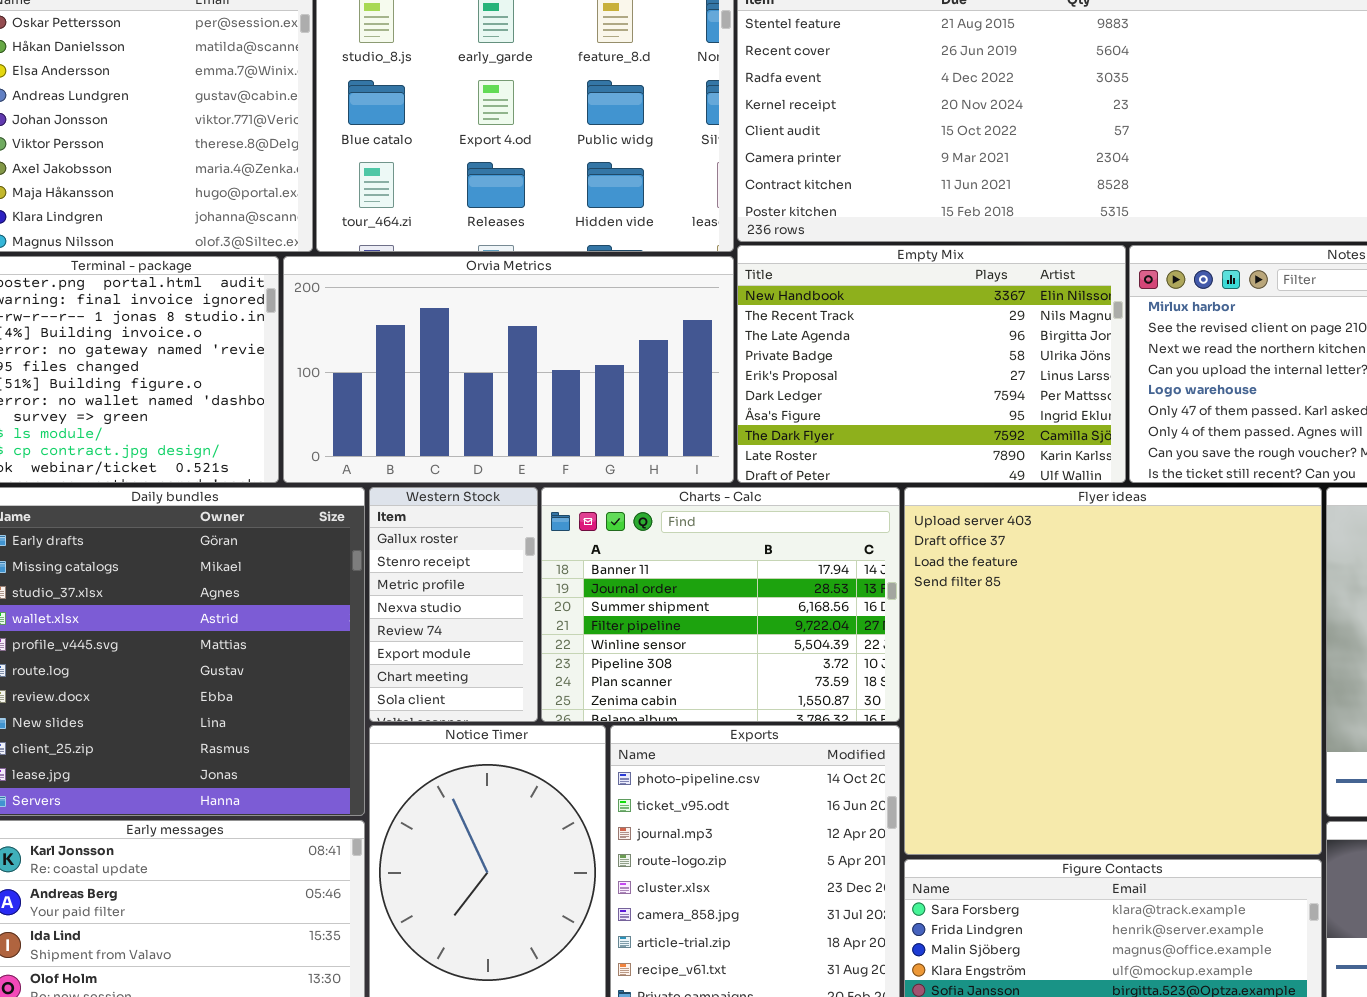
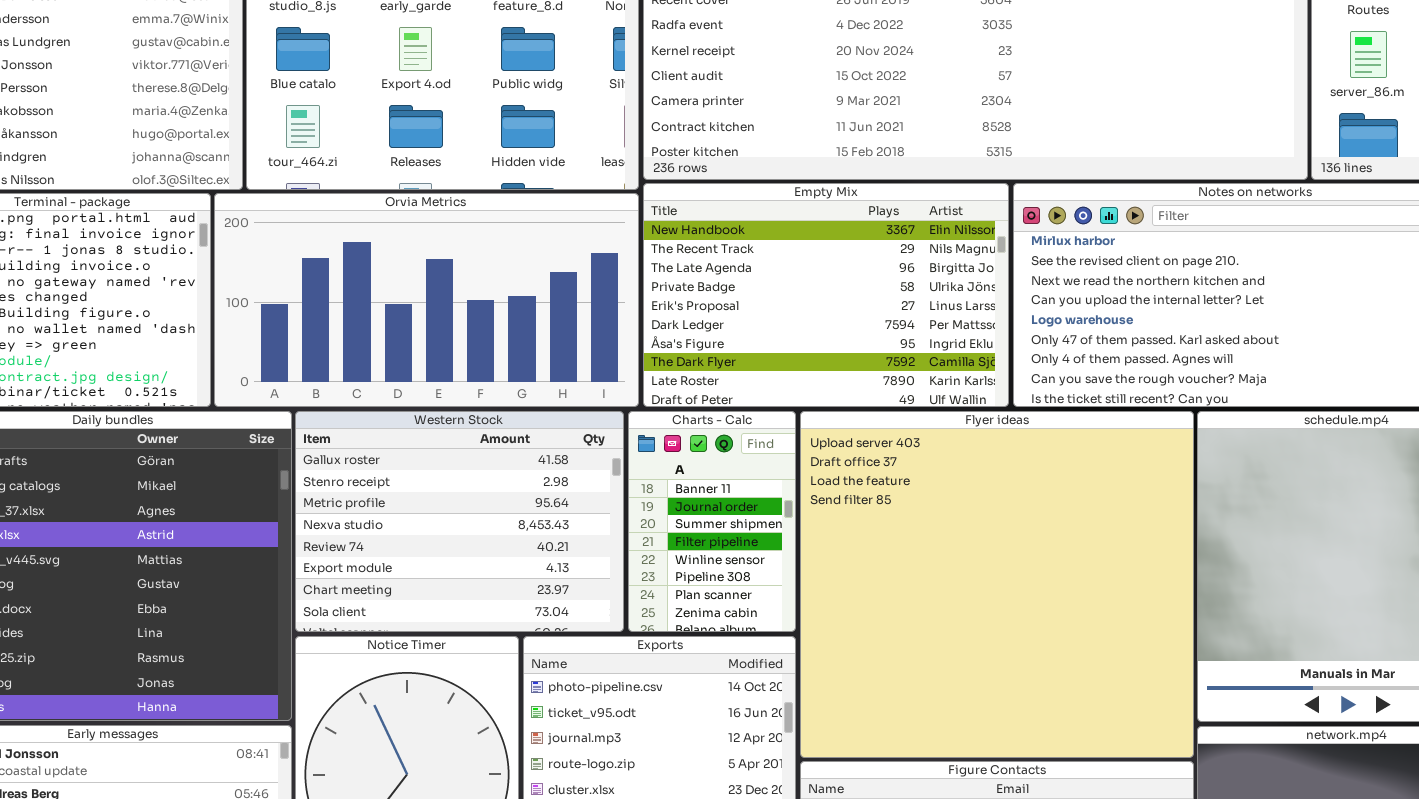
Western Stock: [369,487,538,722] -> [295,411,624,632], resized
Charts - Calc: [541,487,900,722] -> [628,411,796,632], resized

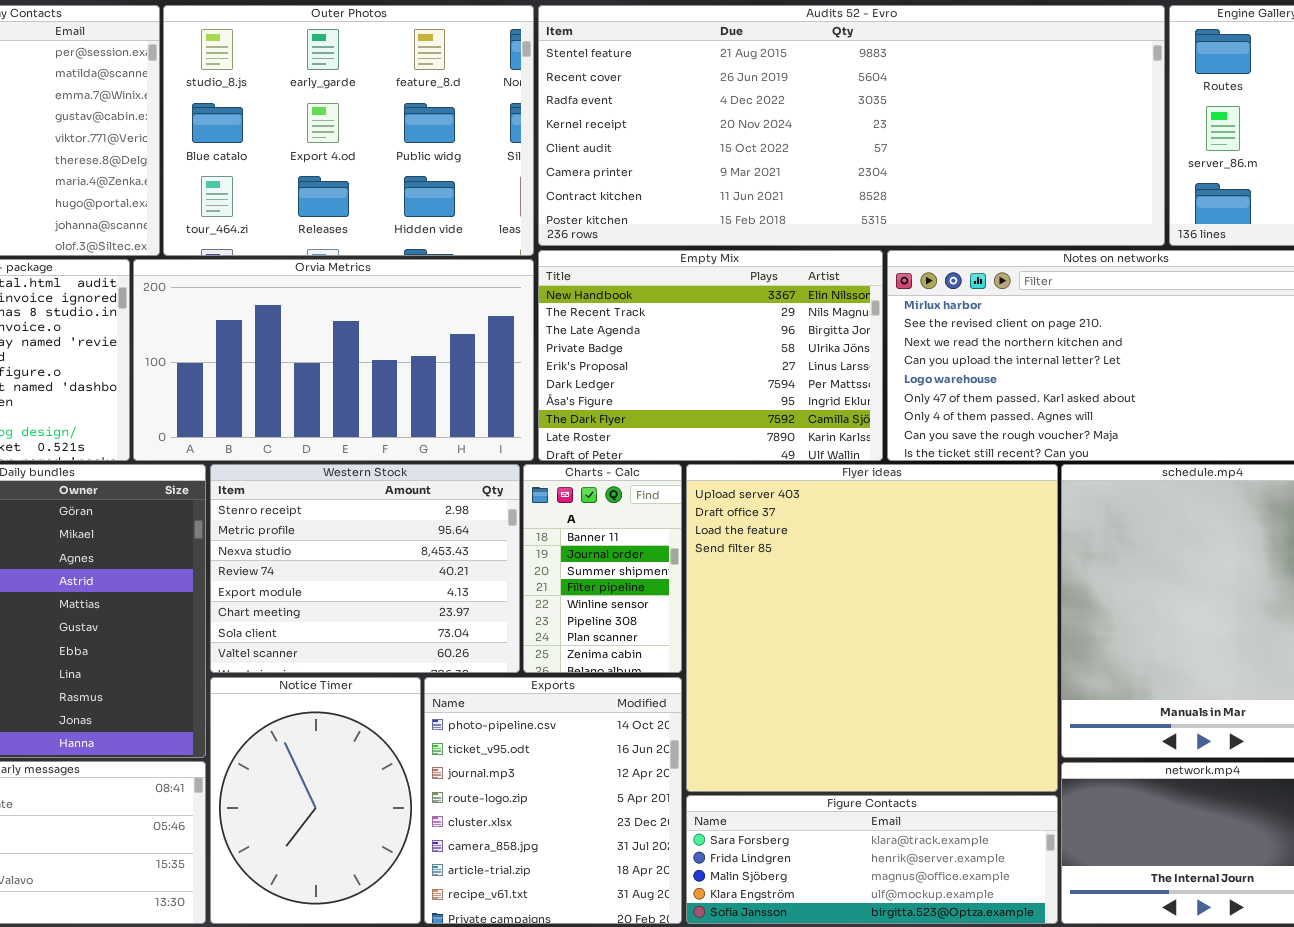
Western Stock: [295,411,624,632] -> [210,464,520,673], scrolled down 1 row

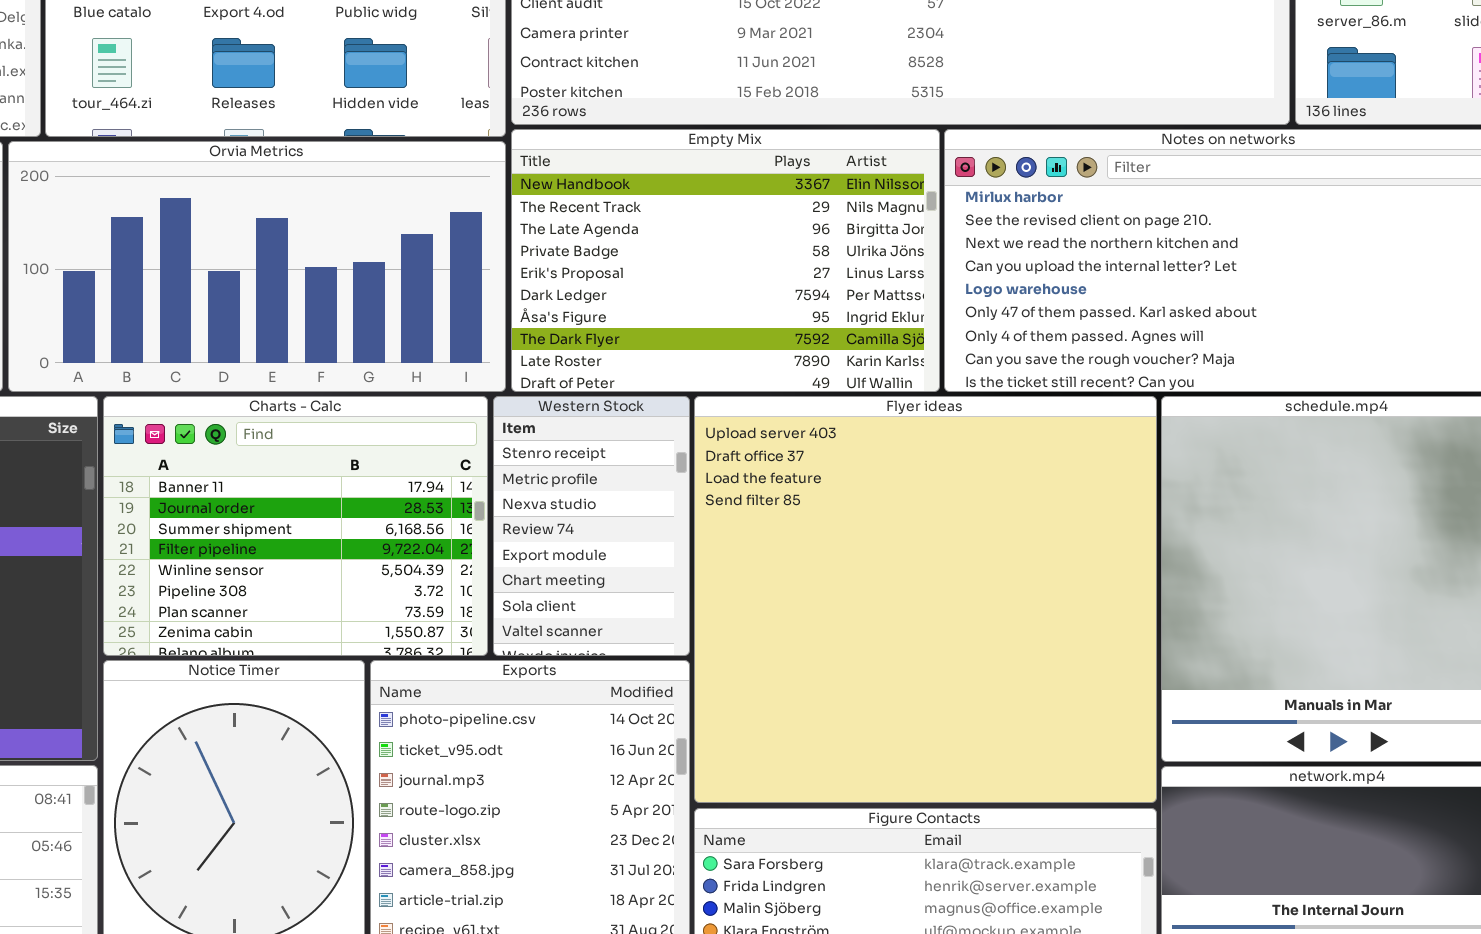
Western Stock: [210,464,520,673] -> [493,396,690,656], moved, resized
Charts - Calc: [523,464,682,673] -> [103,396,488,656], moved, resized

